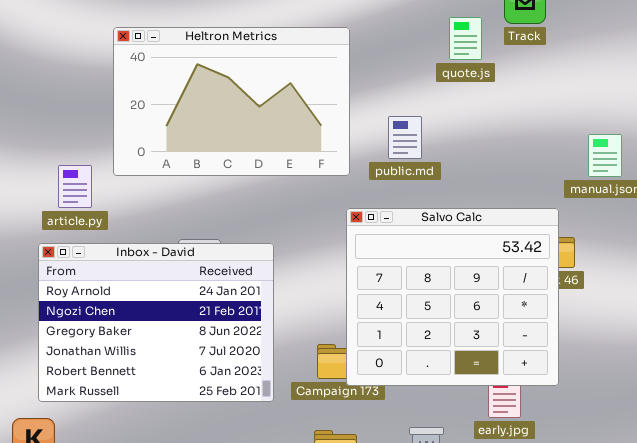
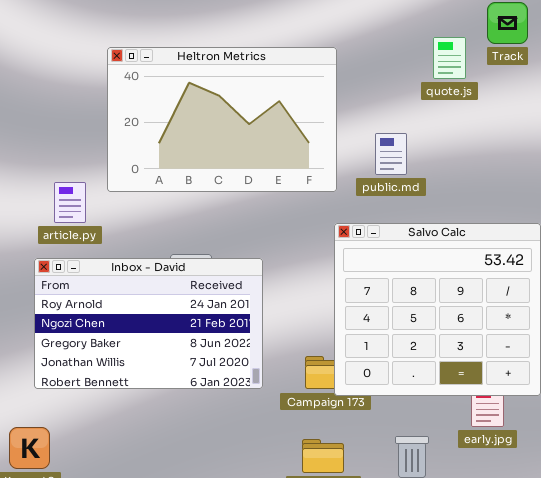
Inbox - David: [38,243,274,402] -> [34,258,263,389], resized

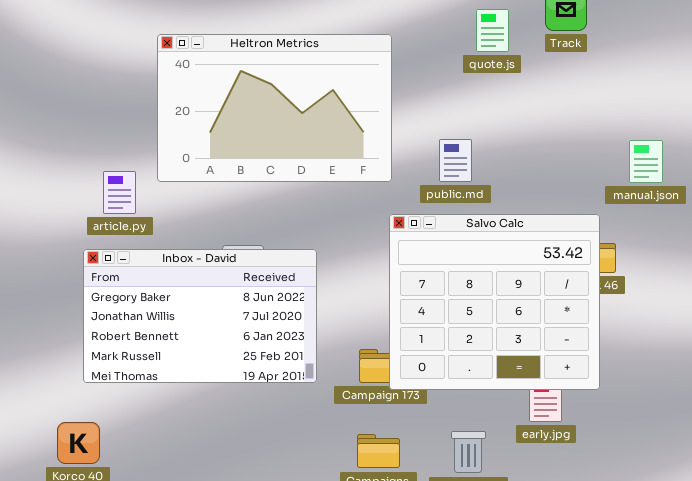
quote.js: [433,37,466,79] -> [476,9,509,52], moved
public.md: [375,133,407,175] -> [439,139,472,182], moved
Inbox - David: [34,258,263,389] -> [83,249,317,383], scrolled down 2 rows

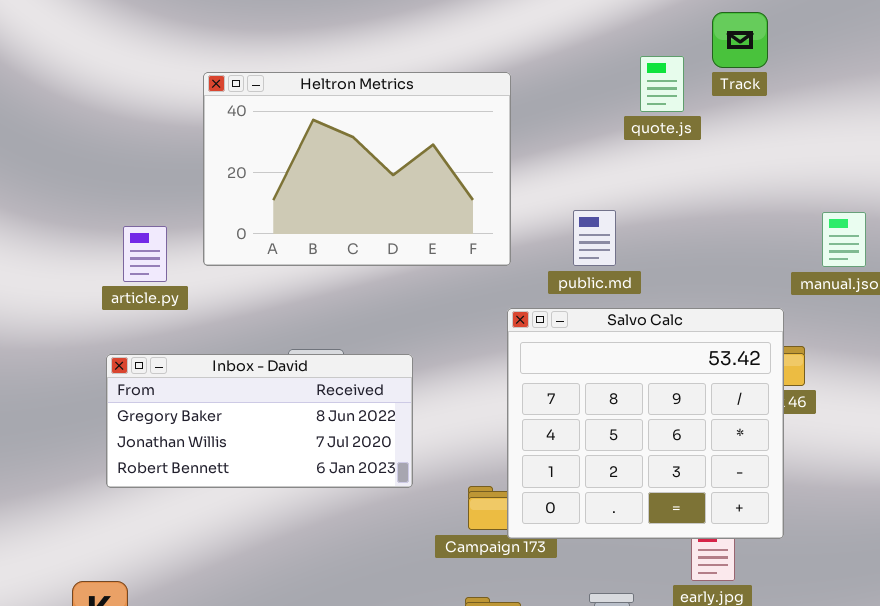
quote.js: [476,9,509,52] -> [640,56,684,112], moved
article.py: [103,171,136,214] -> [123,226,167,282], moved
Inbox - David: [83,249,317,383] -> [106,354,413,488], resized

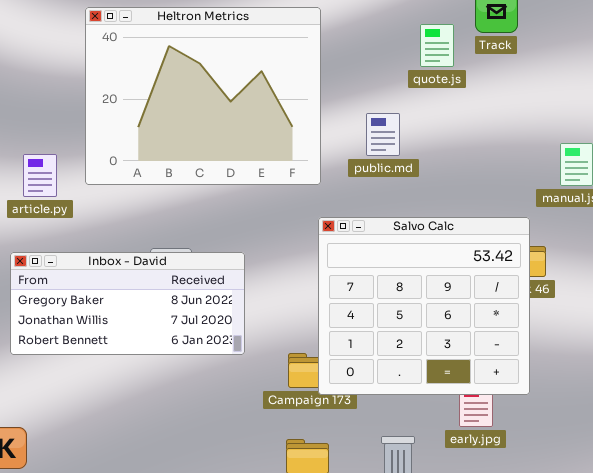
Heltron Metrics: [203,72,511,266] -> [85,7,321,185], resized
public.md: [573,210,616,266] -> [366,113,400,156], moved

